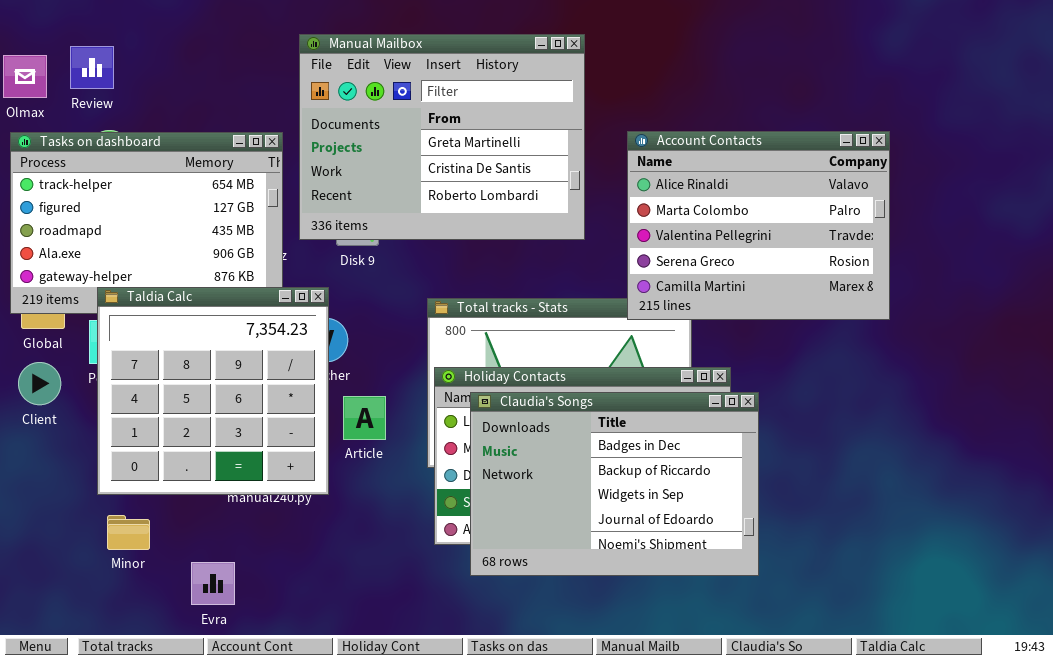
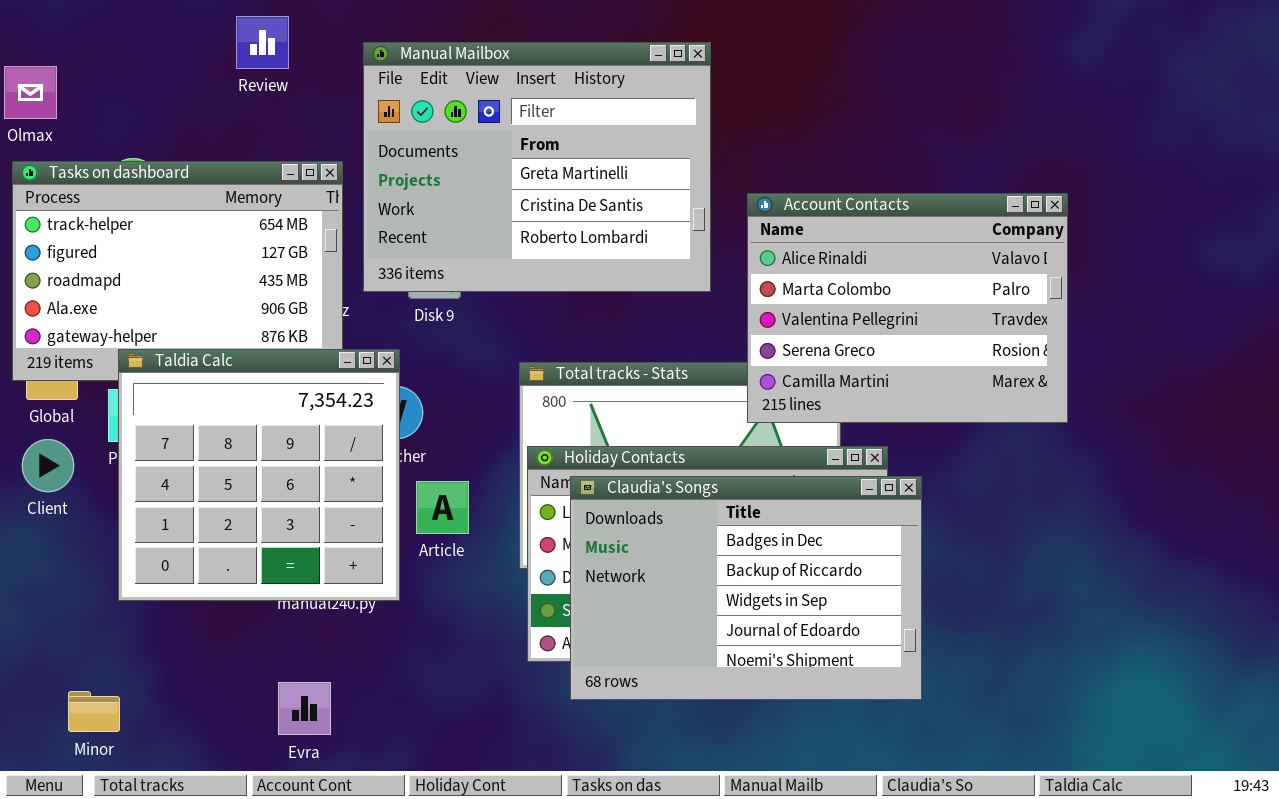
Review: [70,46,114,89] -> [236,16,289,69], moved
Account Contacts: [627,131,890,320] -> [747,193,1068,423], moved
Minor: [107,515,150,550] -> [68,691,120,732], moved
Evra: [191,562,235,605] -> [278,682,331,735], moved

